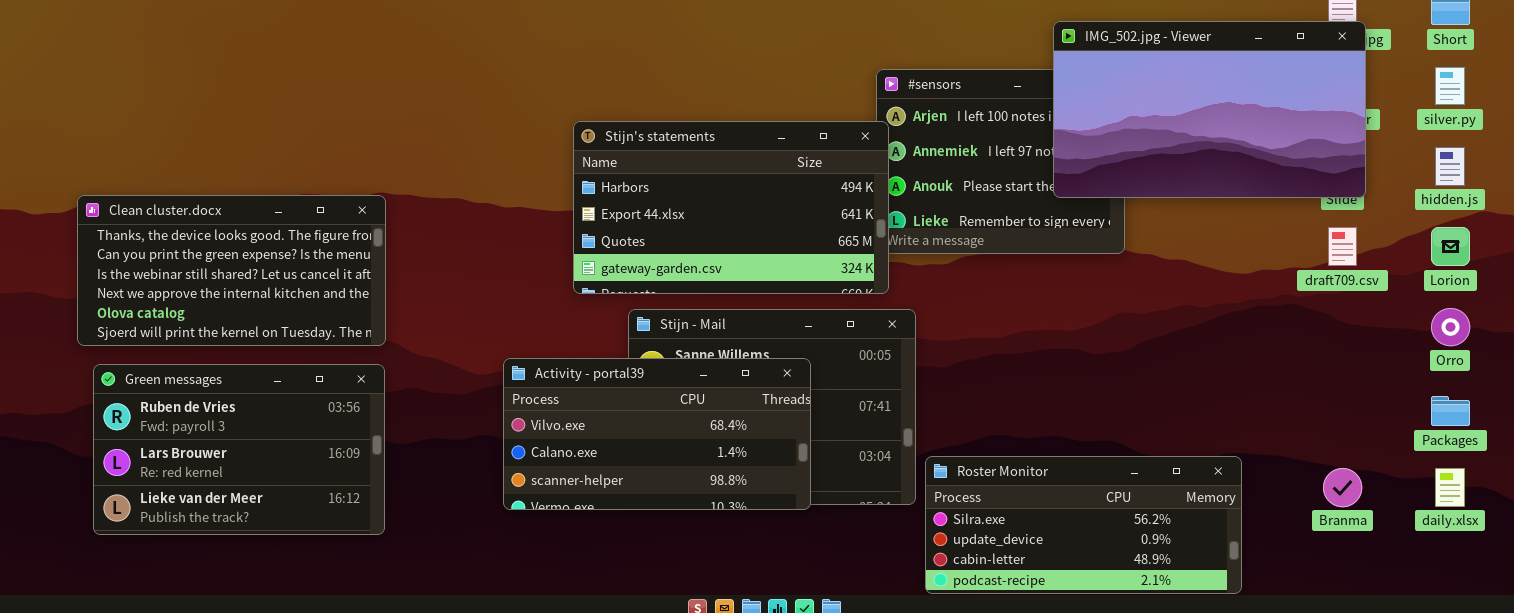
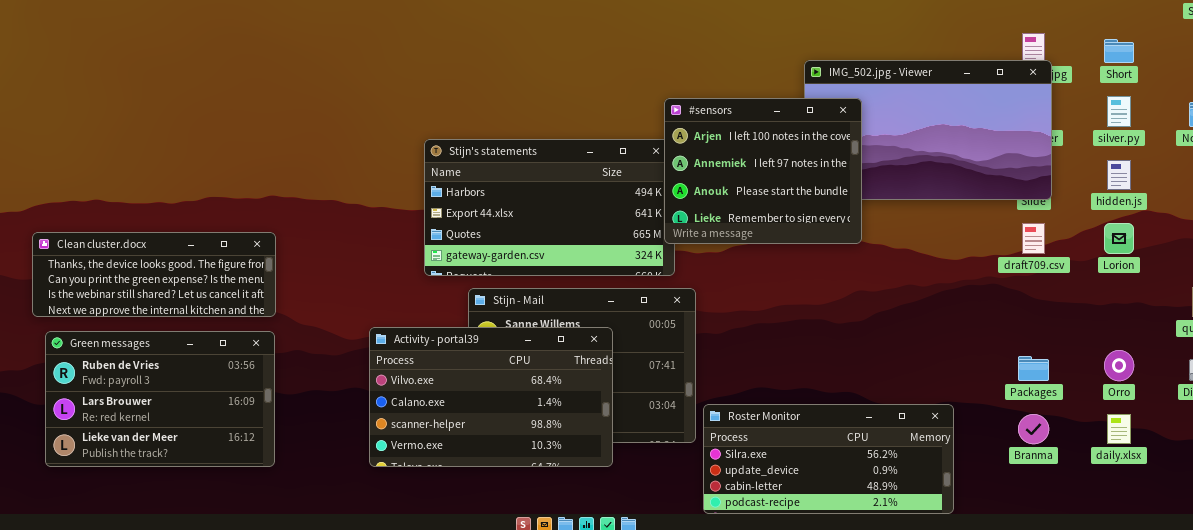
#sensors: [876,69,1125,254] -> [664,98,862,244], raised
Clean cluster.docx: [77,195,386,346] -> [32,232,276,317], resized
Orro: [1431,308,1470,346] -> [1104,350,1134,381], moved
Activity - portal39: [503,358,811,510] -> [369,327,613,467], resized
Packages: [1431,396,1470,426] -> [1018,356,1049,381], moved

